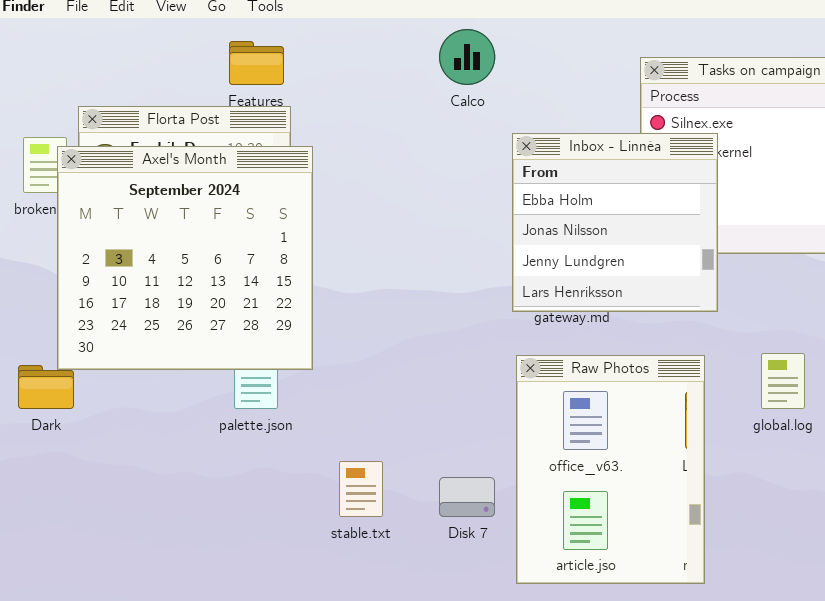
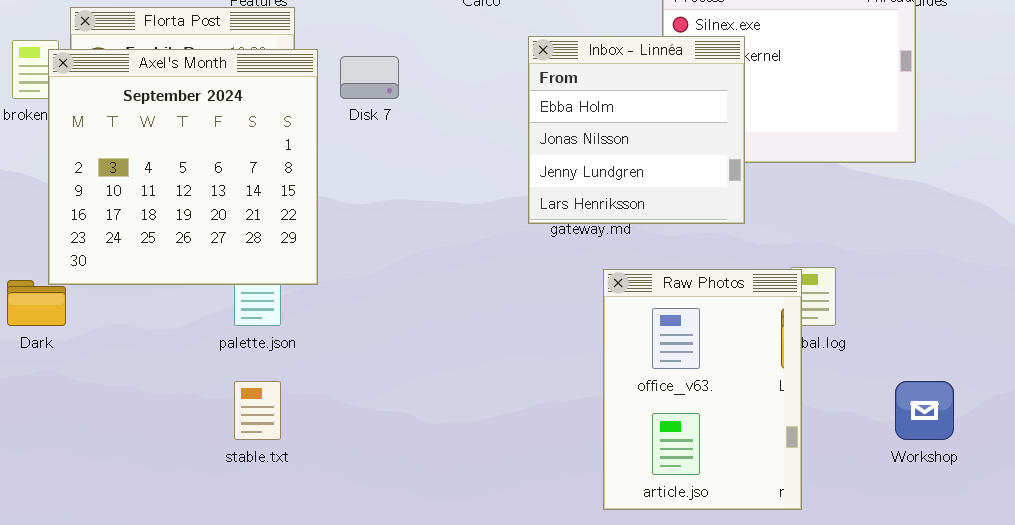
Raw Photos: [516,355,705,584] -> [603,269,802,510], moved
stable.txt: [339,461,383,517] -> [234,381,281,440], moved
Disk 7: [439,477,495,517] -> [340,56,399,99], moved

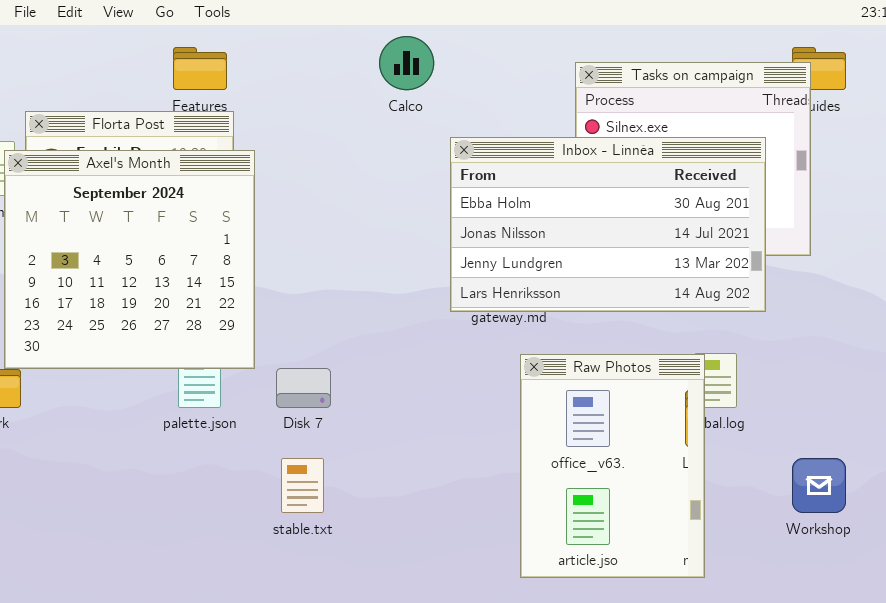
Inbox - Linnéa: [528,36,745,224] -> [450,137,766,312], resized
Disk 7: [340,56,399,99] -> [276,368,331,408], moved
stable.txt: [234,381,281,440] -> [281,458,324,513], moved

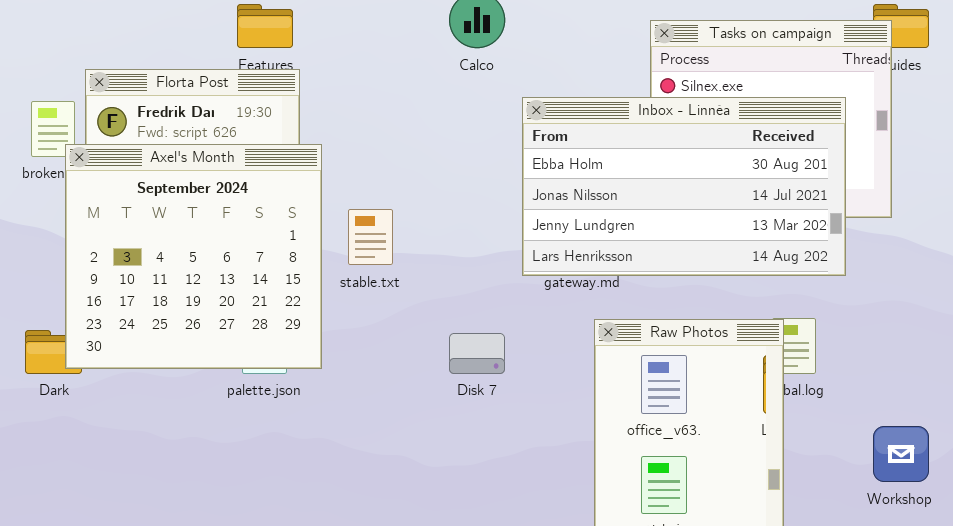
Axel's Month: [4,150,255,369] -> [65,144,322,369], moved
Disk 7: [276,368,331,408] -> [449,333,505,374], moved
stable.txt: [281,458,324,513] -> [348,209,393,265], moved

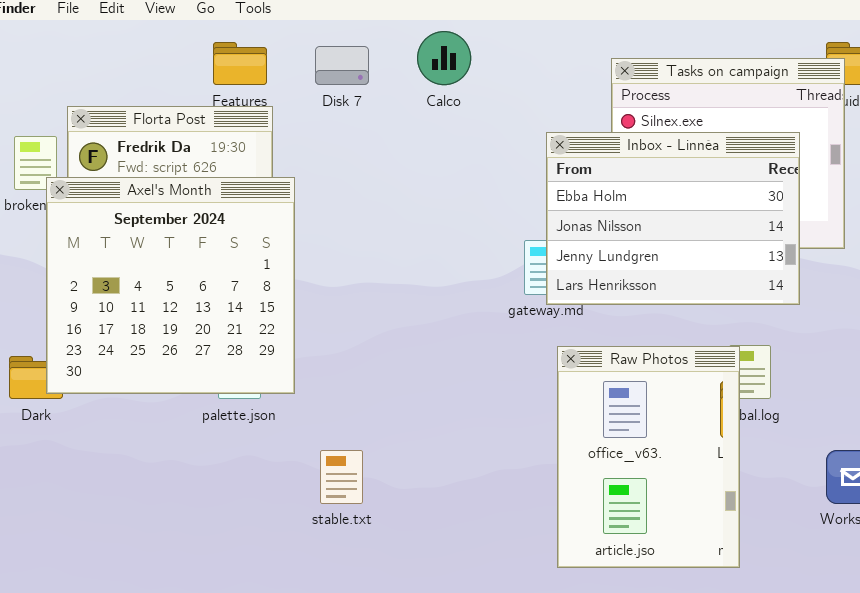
Inbox - Linnéa: [522,97,846,276] -> [546,132,800,305], resized
stable.txt: [348,209,393,265] -> [320,450,363,504], moved
Disk 7: [449,333,505,374] -> [315,46,369,85], moved

